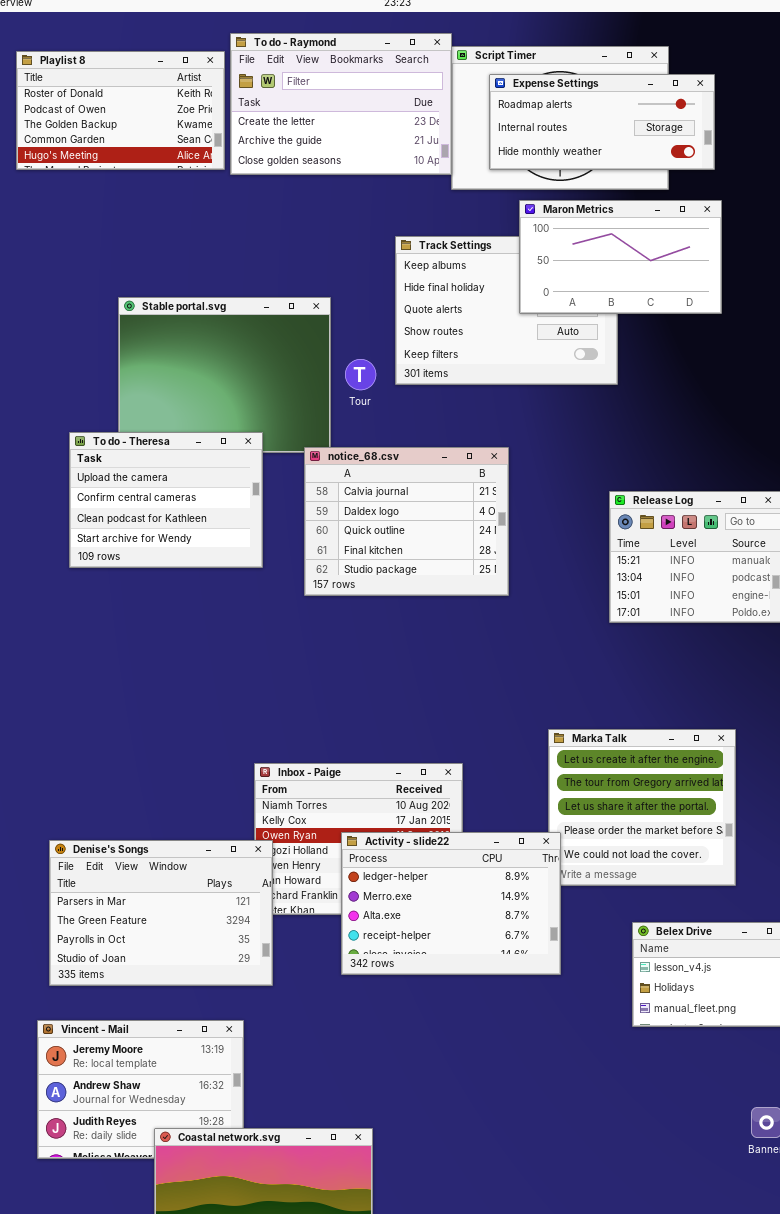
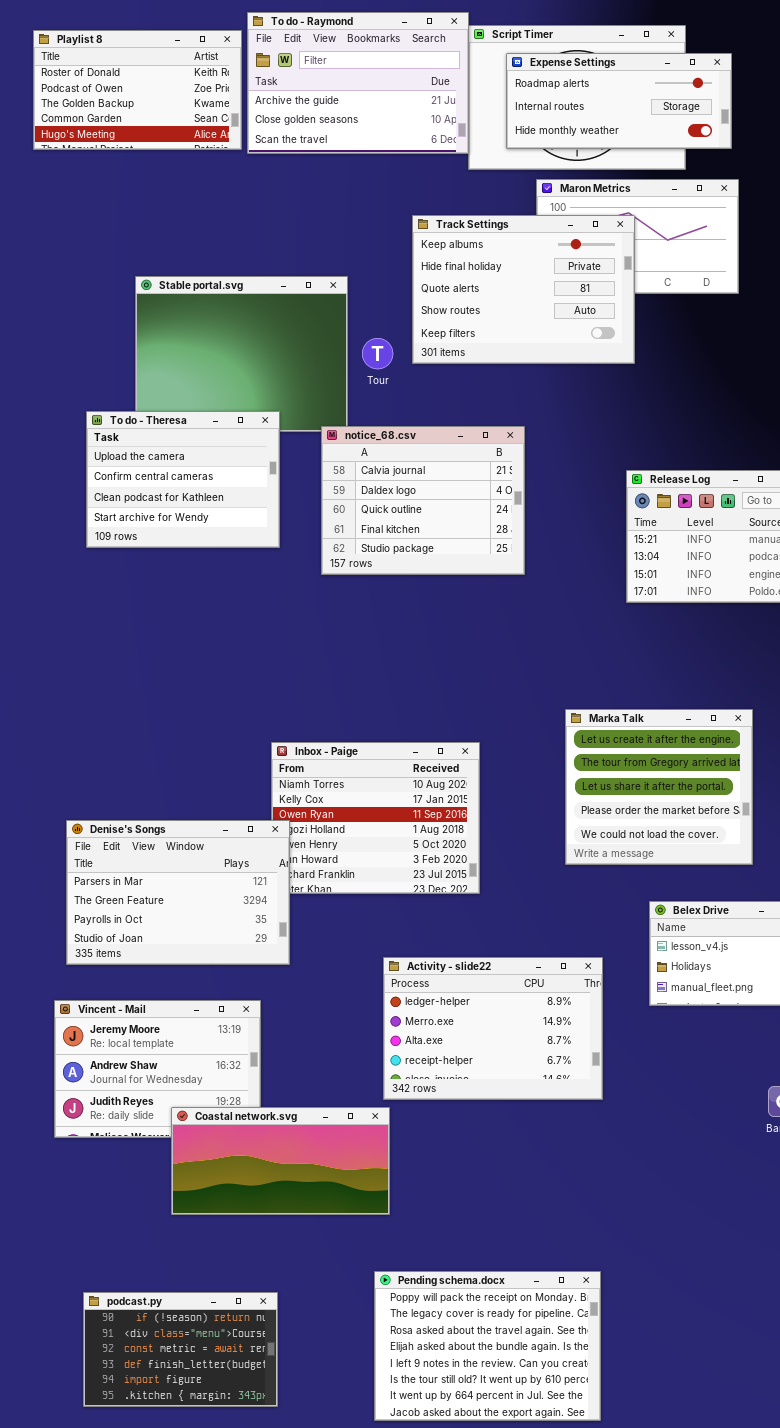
To do - Raymond: [230,33,452,175] -> [247,12,469,154], scrolled down 1 row
Track Settings: [395,236,618,385] -> [412,215,635,364], raised
Activity - slide22: [341,832,561,975] -> [383,957,603,1100], moved

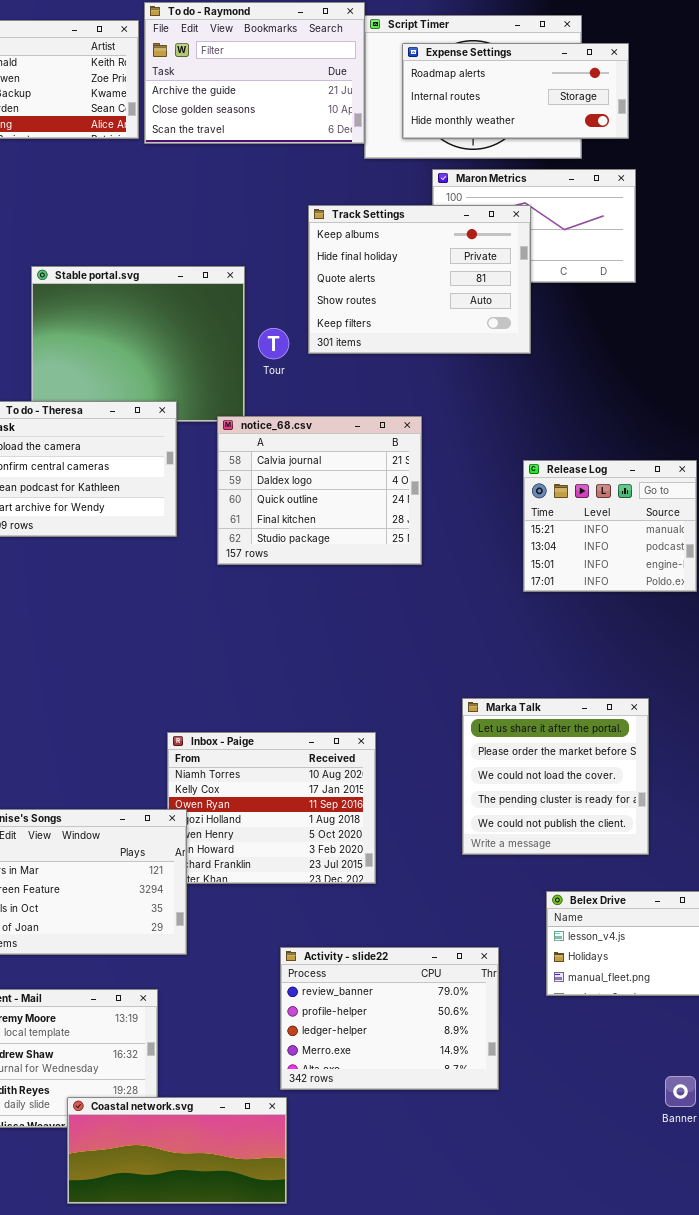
Marka Talk: [565,709,753,865] -> [462,698,649,855], scrolled down 2 rows
Activity - slide22: [383,957,603,1100] -> [280,947,499,1090], scrolled up 2 rows

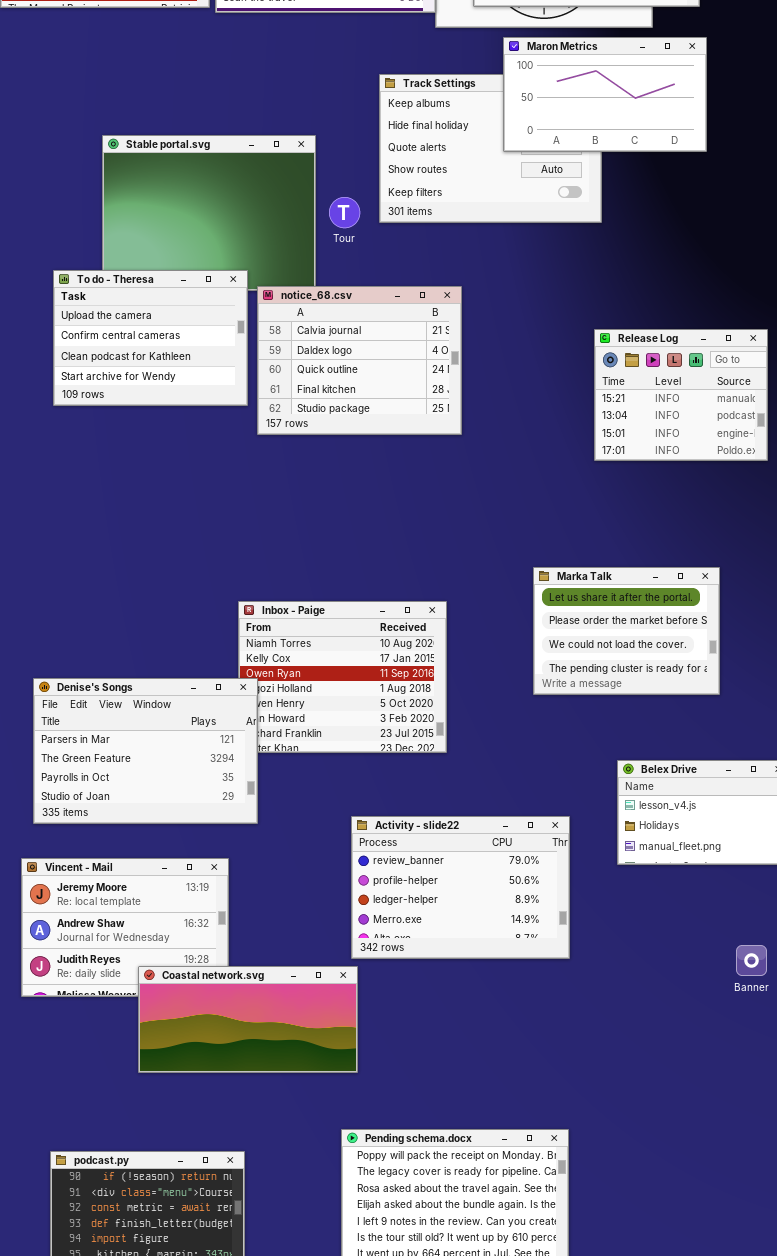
Maron Metrics: [432,169,636,283] -> [503,37,707,152], raised
notice_68.csv: [217,416,422,565] -> [257,286,462,435], moved
Marka Talk: [462,698,649,855] -> [533,567,720,695], resized

